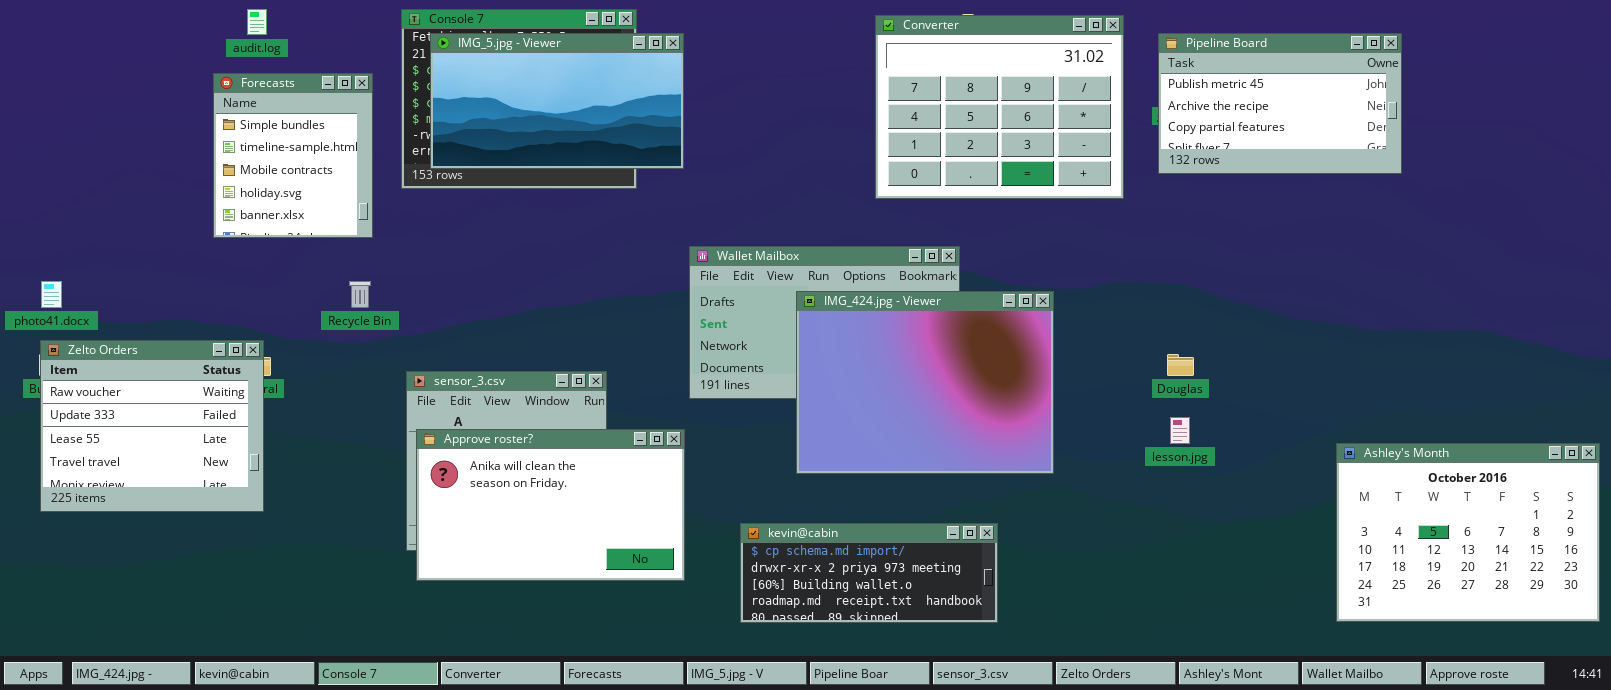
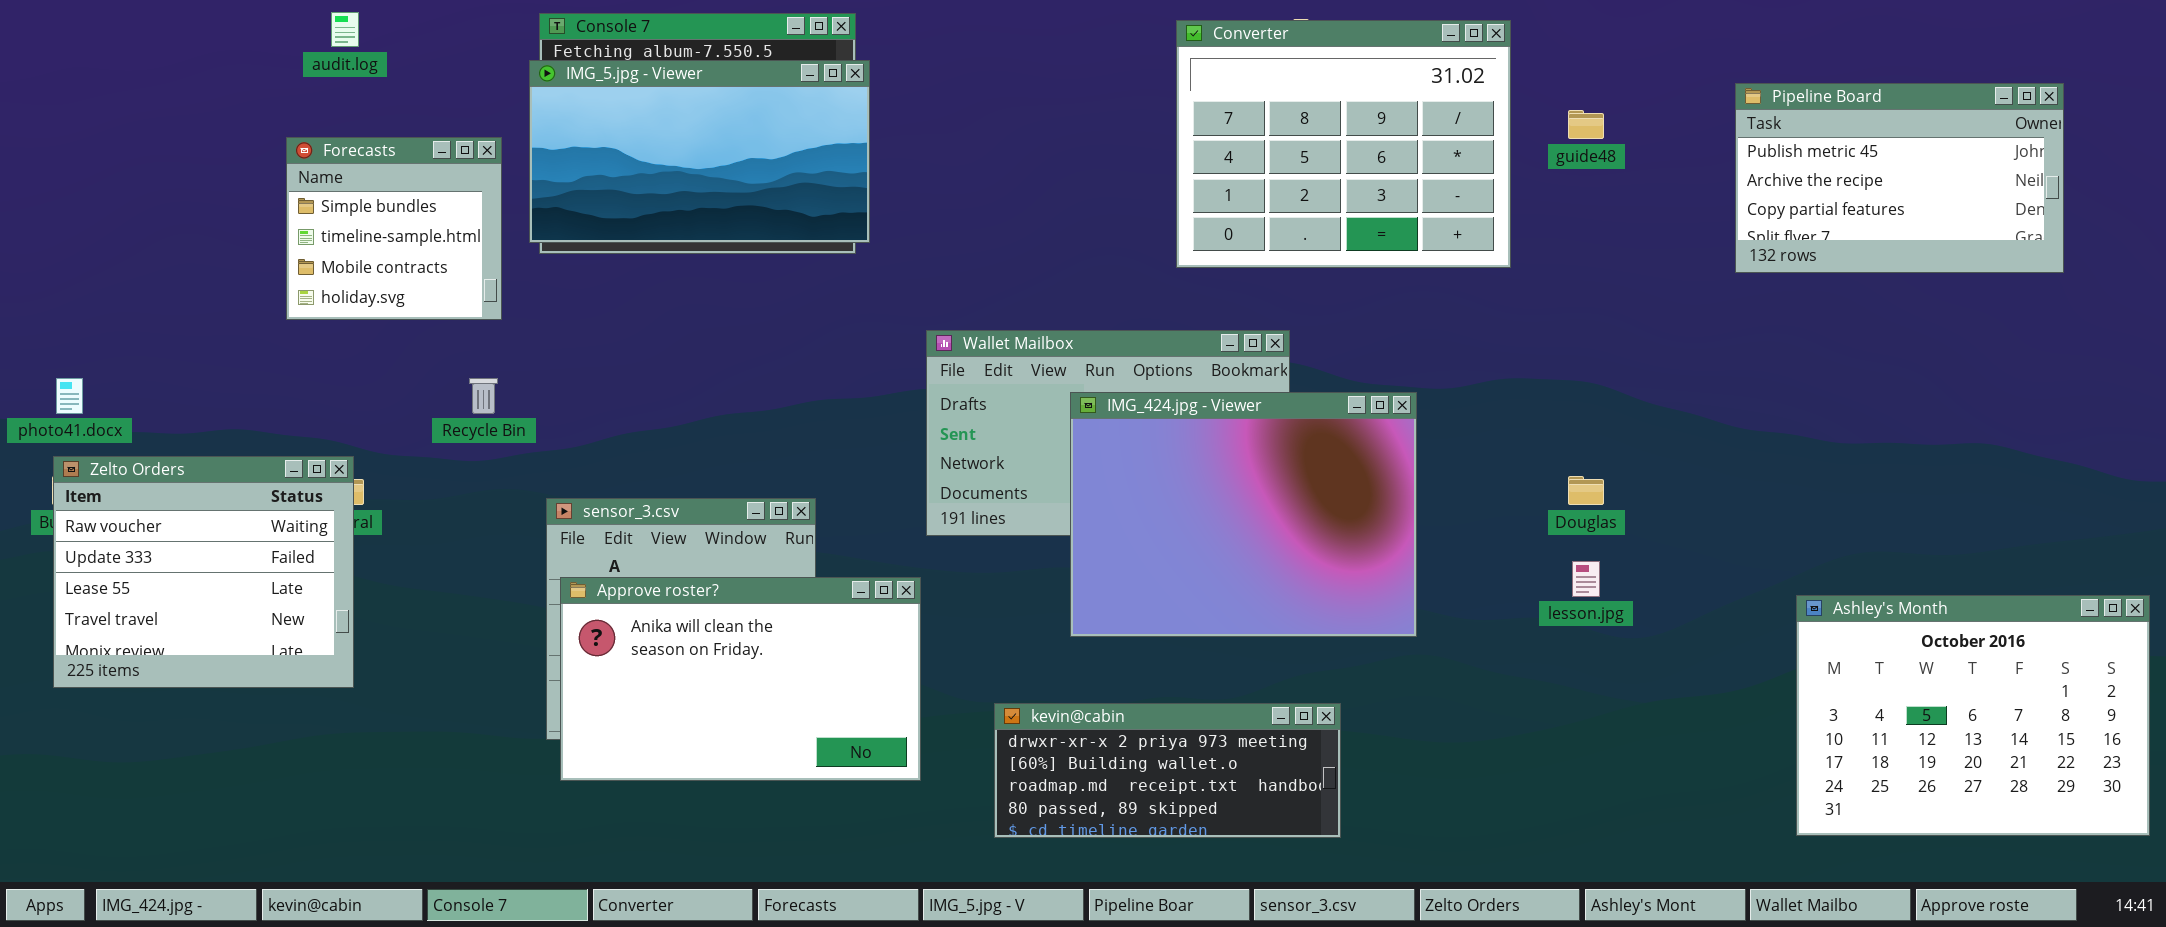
IMG_5.jpg - Viewer: [430,33,684,169] -> [529,60,870,243], moved
Pipeline Board: [1158,33,1402,174] -> [1735,83,2064,273], moved
Forecasts: [213,73,373,238] -> [286,137,502,320], resized
kevin@cabin: [740,523,998,623] -> [994,703,1341,838], scrolled down 1 row

